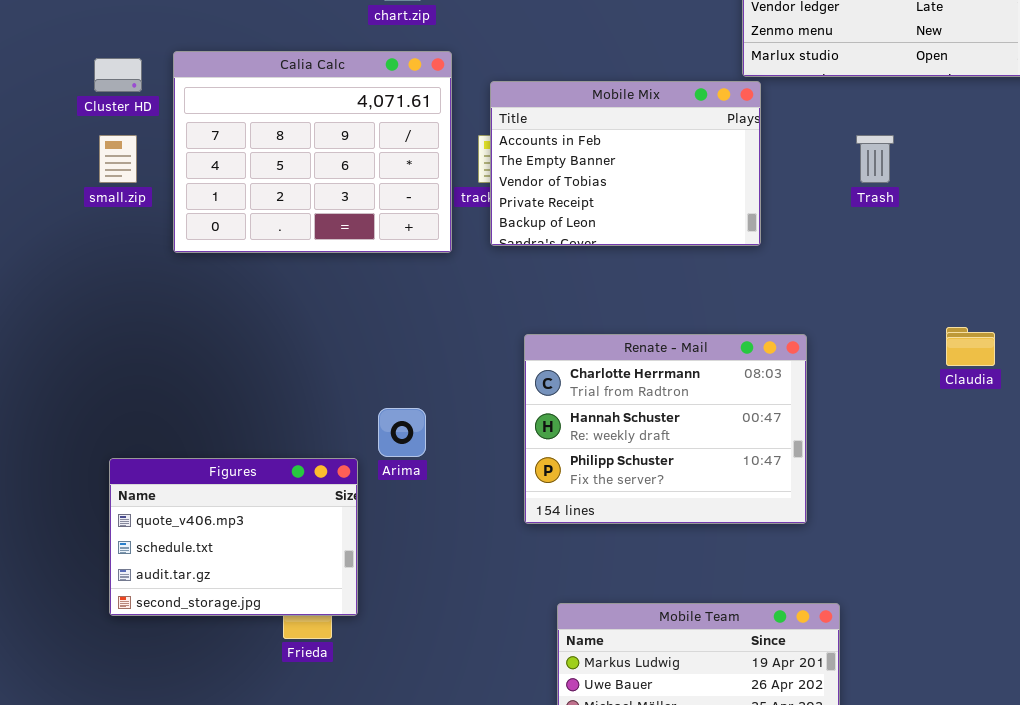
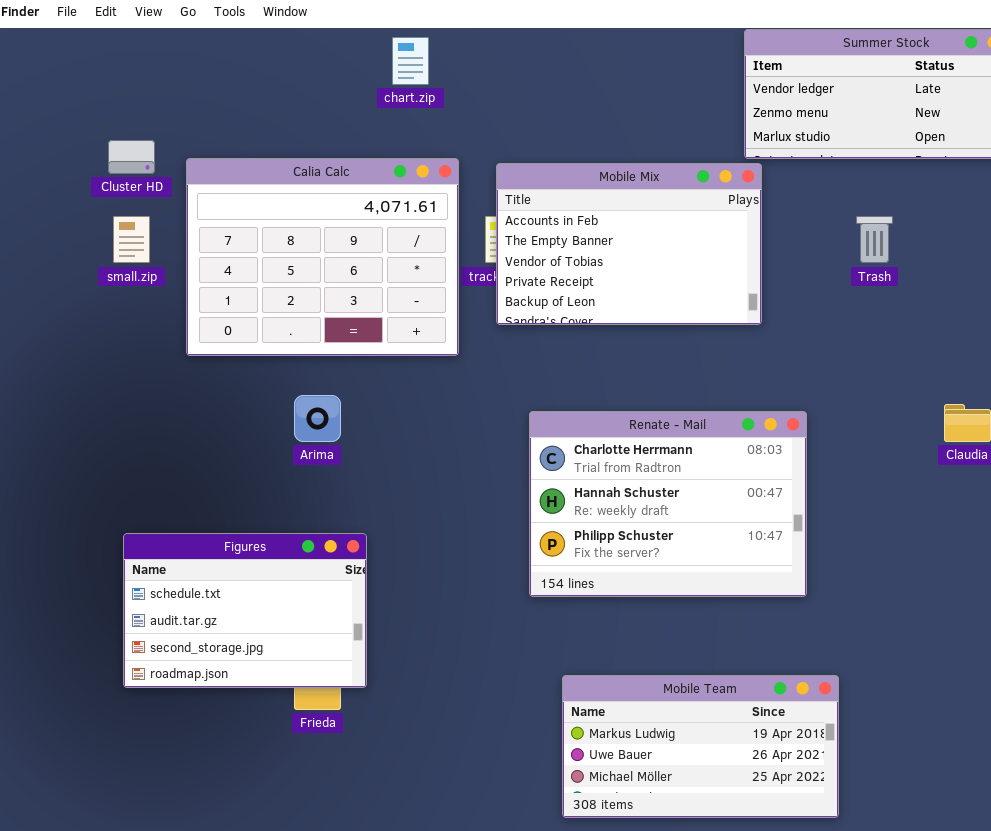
Calia Calc: [173,51,452,253] -> [186,158,459,356], moved
Arima: [378,408,426,457] -> [294,395,341,442], moved
Figures: [109,458,358,616] -> [123,533,367,688], scrolled down 1 row

